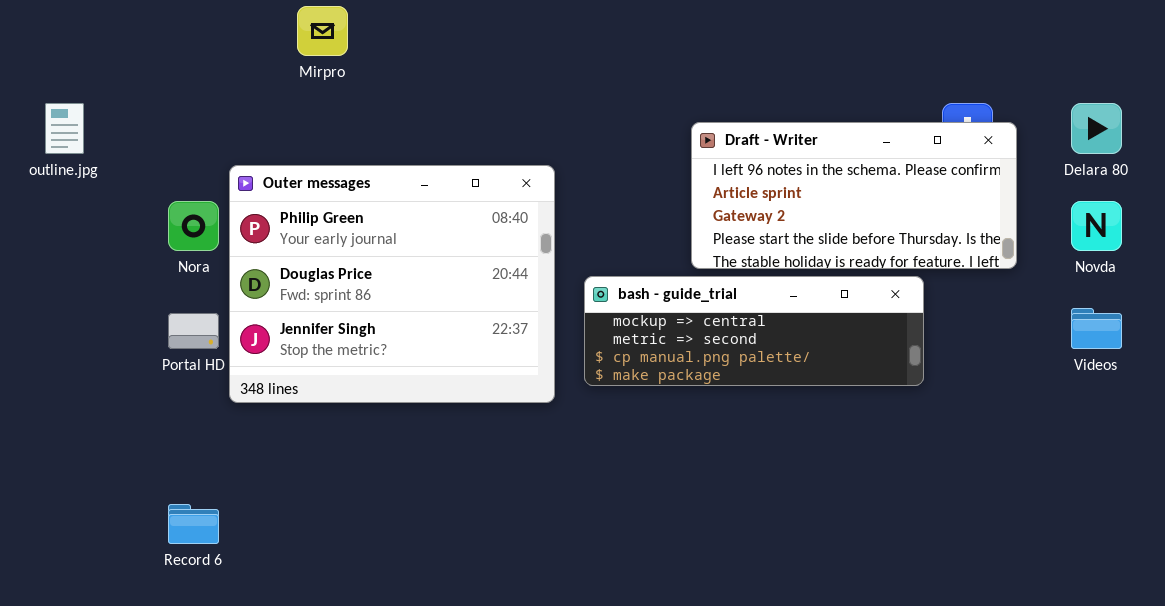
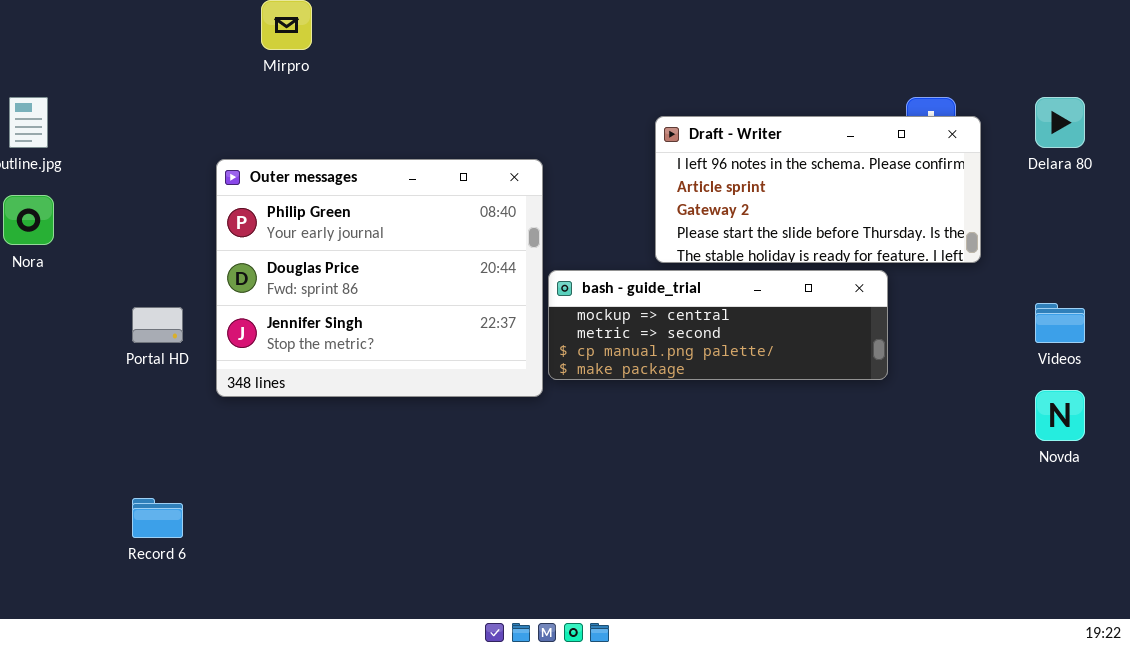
Outer messages: [229,165,555,403] -> [216,159,543,397], moved
Nora: [168,201,219,251] -> [3,195,54,245], moved
Novda: [1071,201,1122,251] -> [1035,390,1085,441], moved

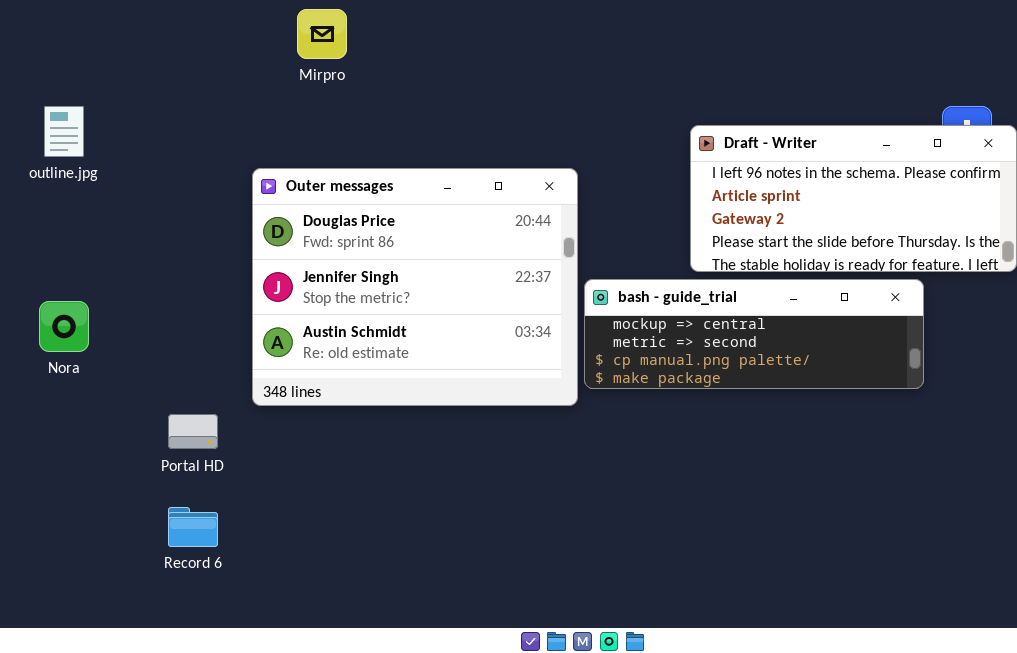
Outer messages: [216,159,543,397] -> [252,168,578,406], scrolled down 1 row
Nora: [3,195,54,245] -> [39,301,89,352], moved
Portal HD: [132,307,183,343] -> [168,414,218,449], moved

